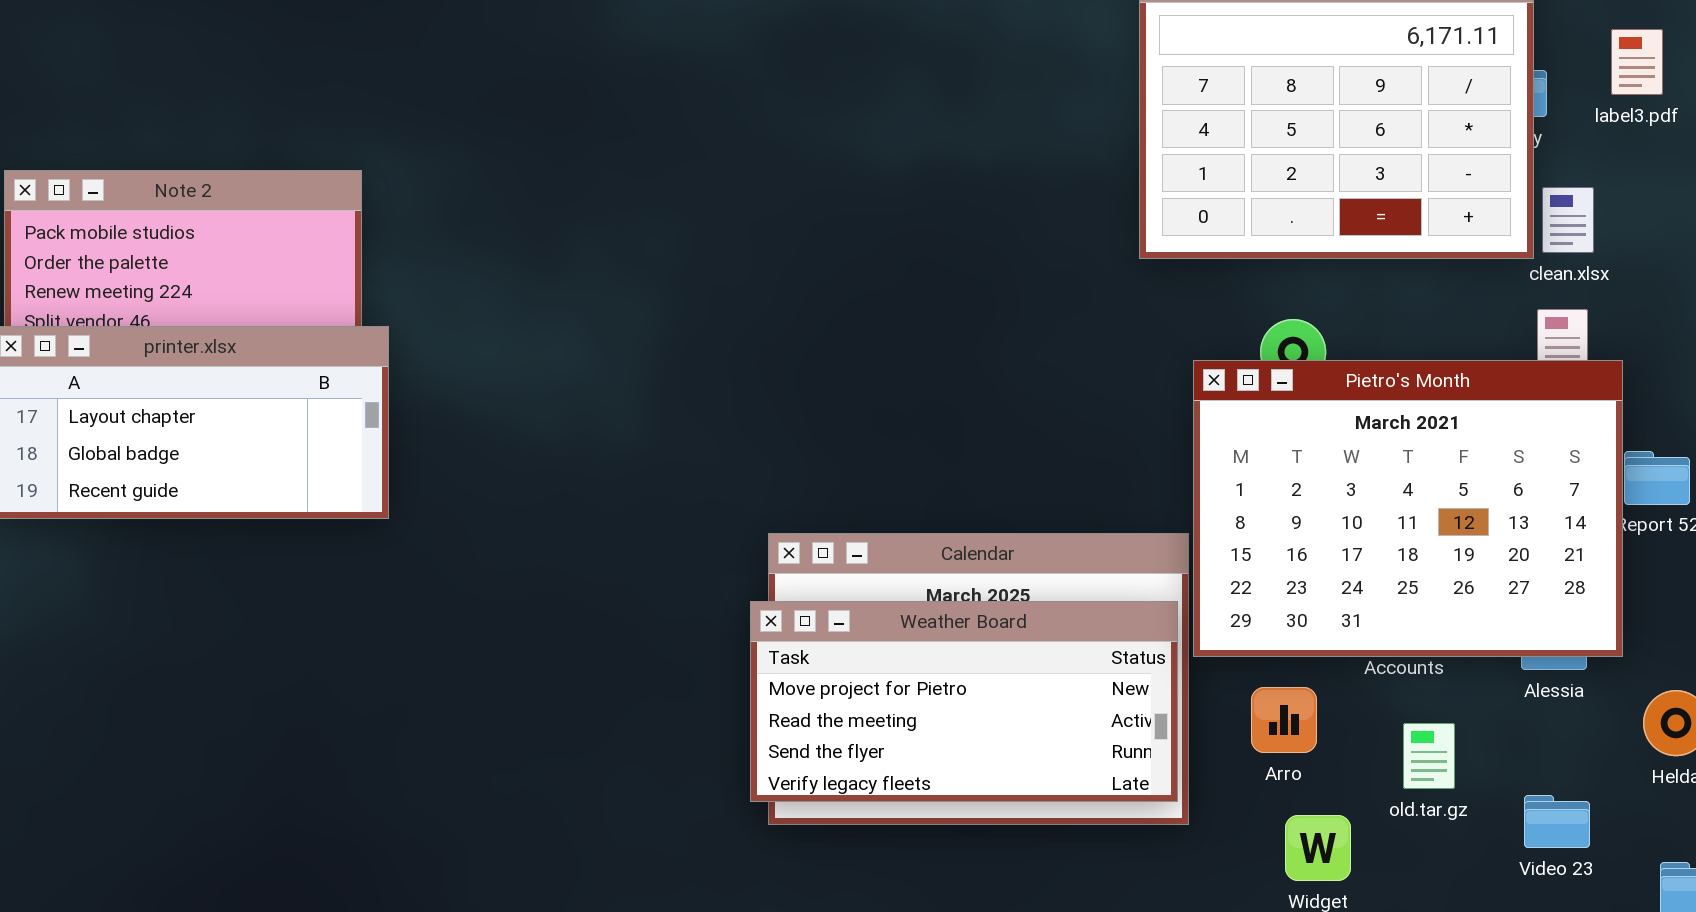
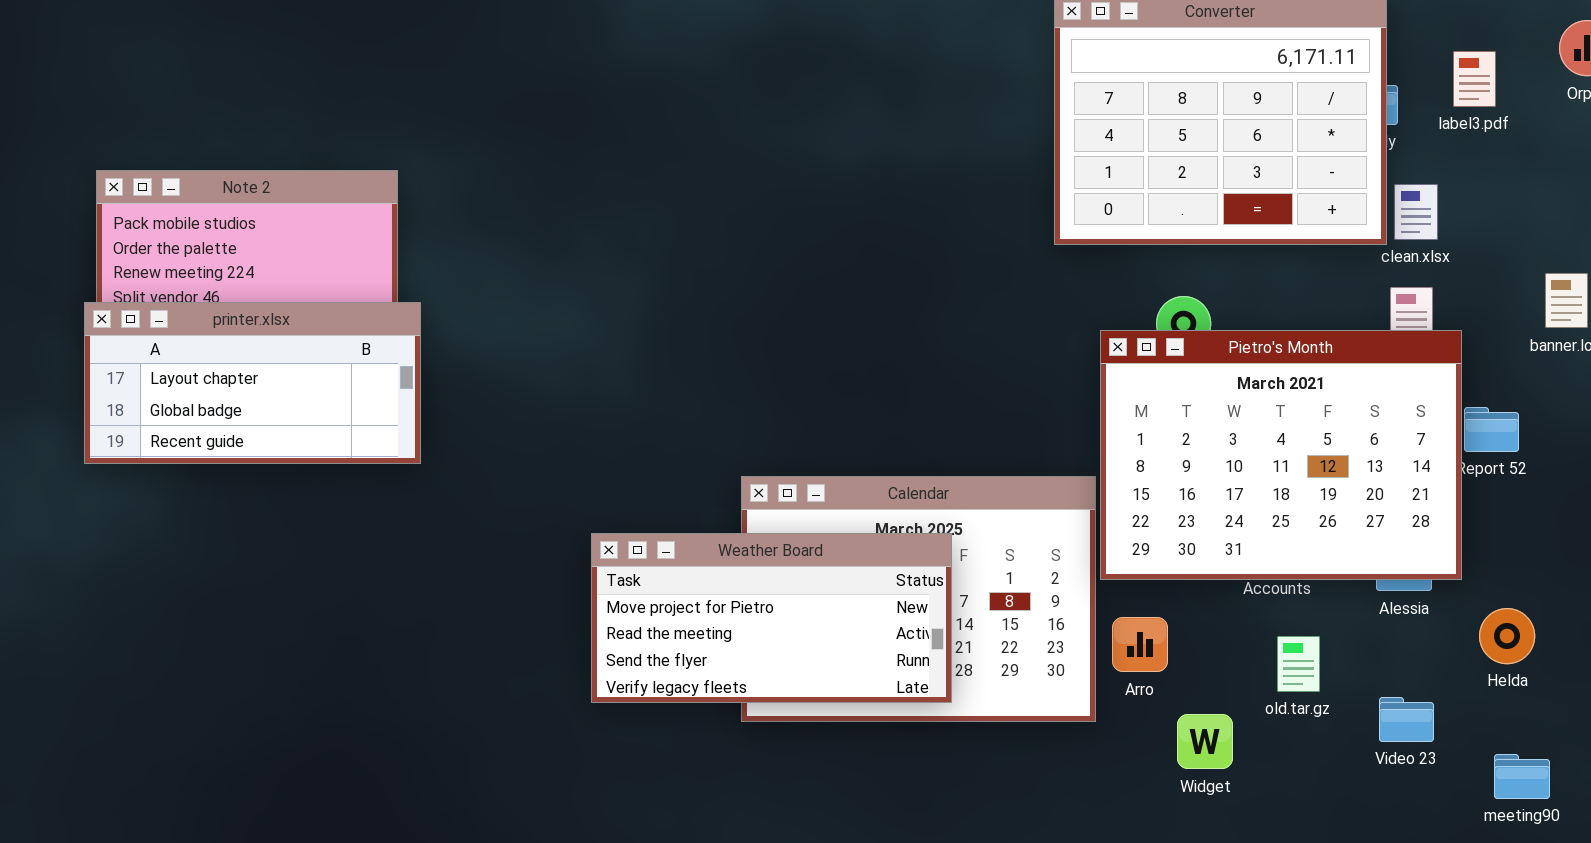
Weather Board: [750,601,1178,802] -> [591,533,952,703], moved
Arro: [1251,687,1317,753] -> [1112,617,1168,672], moved

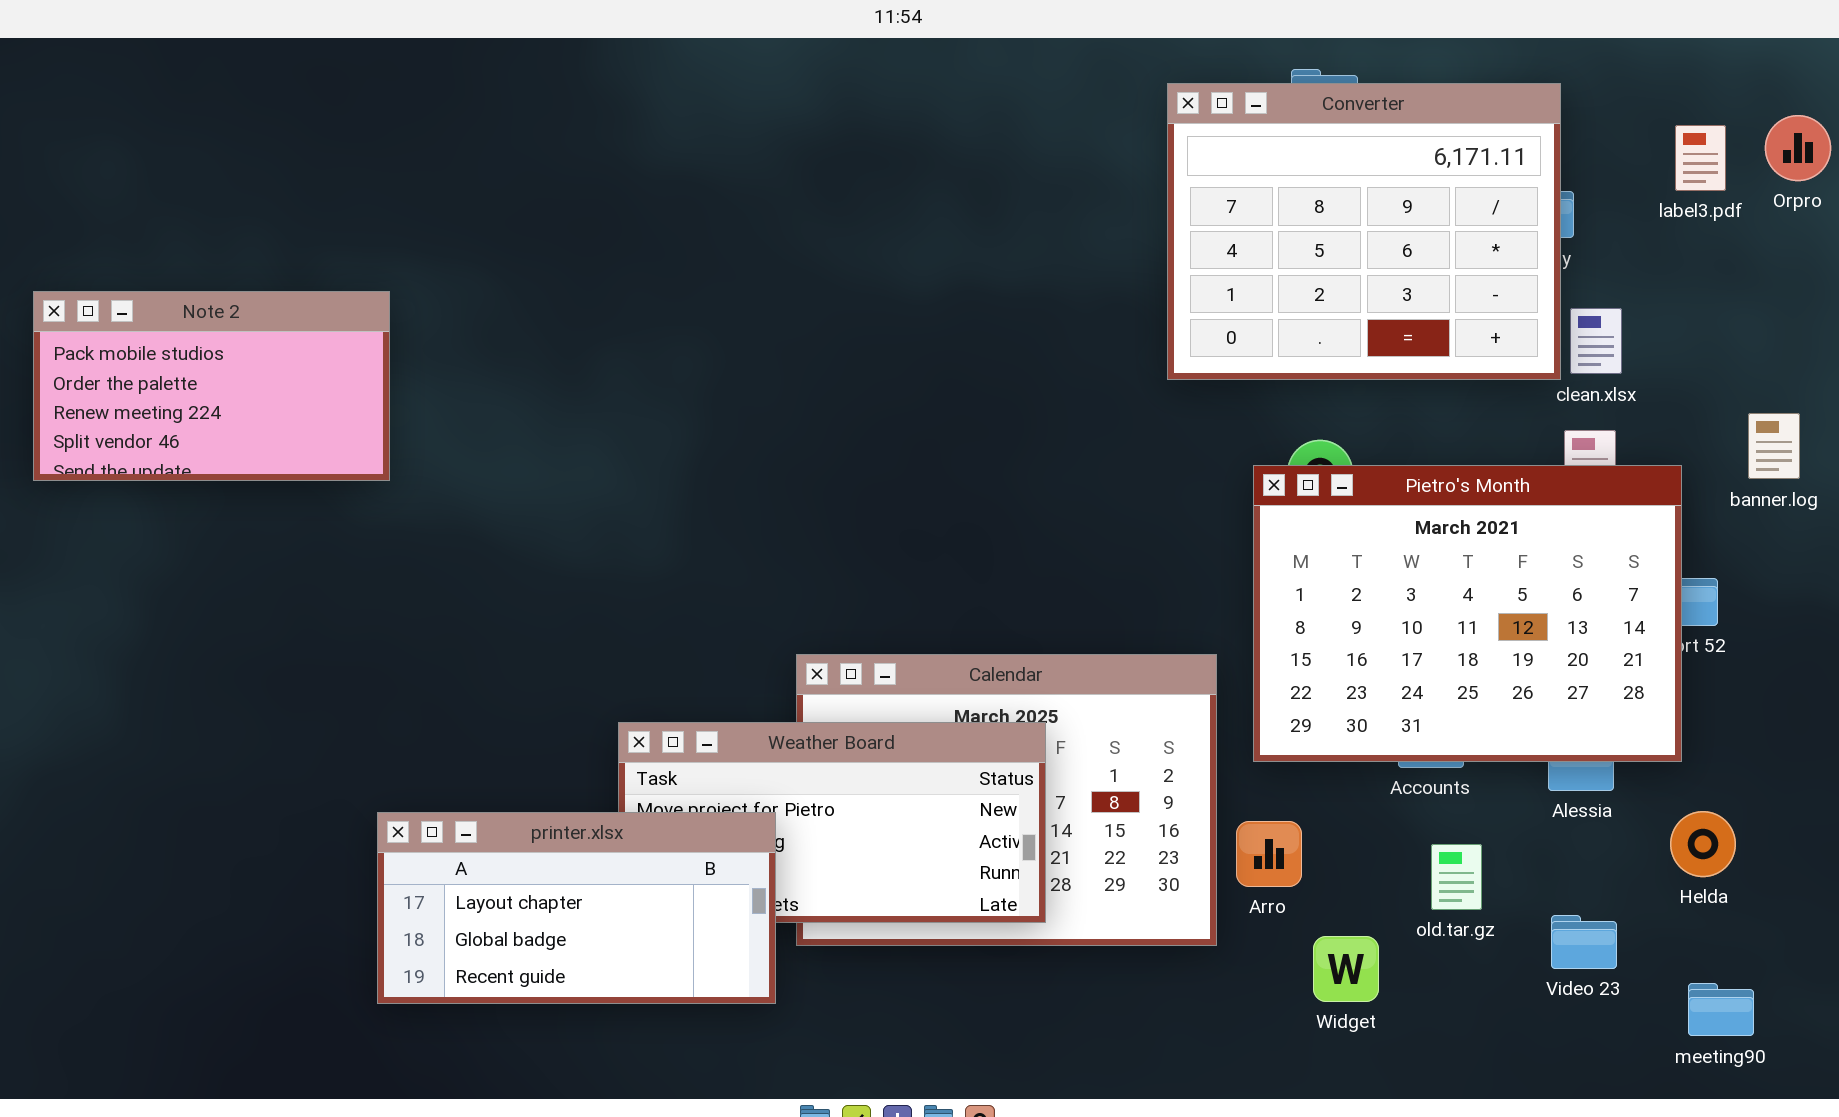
label3.pdf: [1453,51,1496,107] -> [1675,125,1726,191], moved
printer.xlsx: [84,302,421,464] -> [377,812,776,1004], moved
Pietro's Month: [1100,330,1462,580] -> [1253,465,1682,762], moved

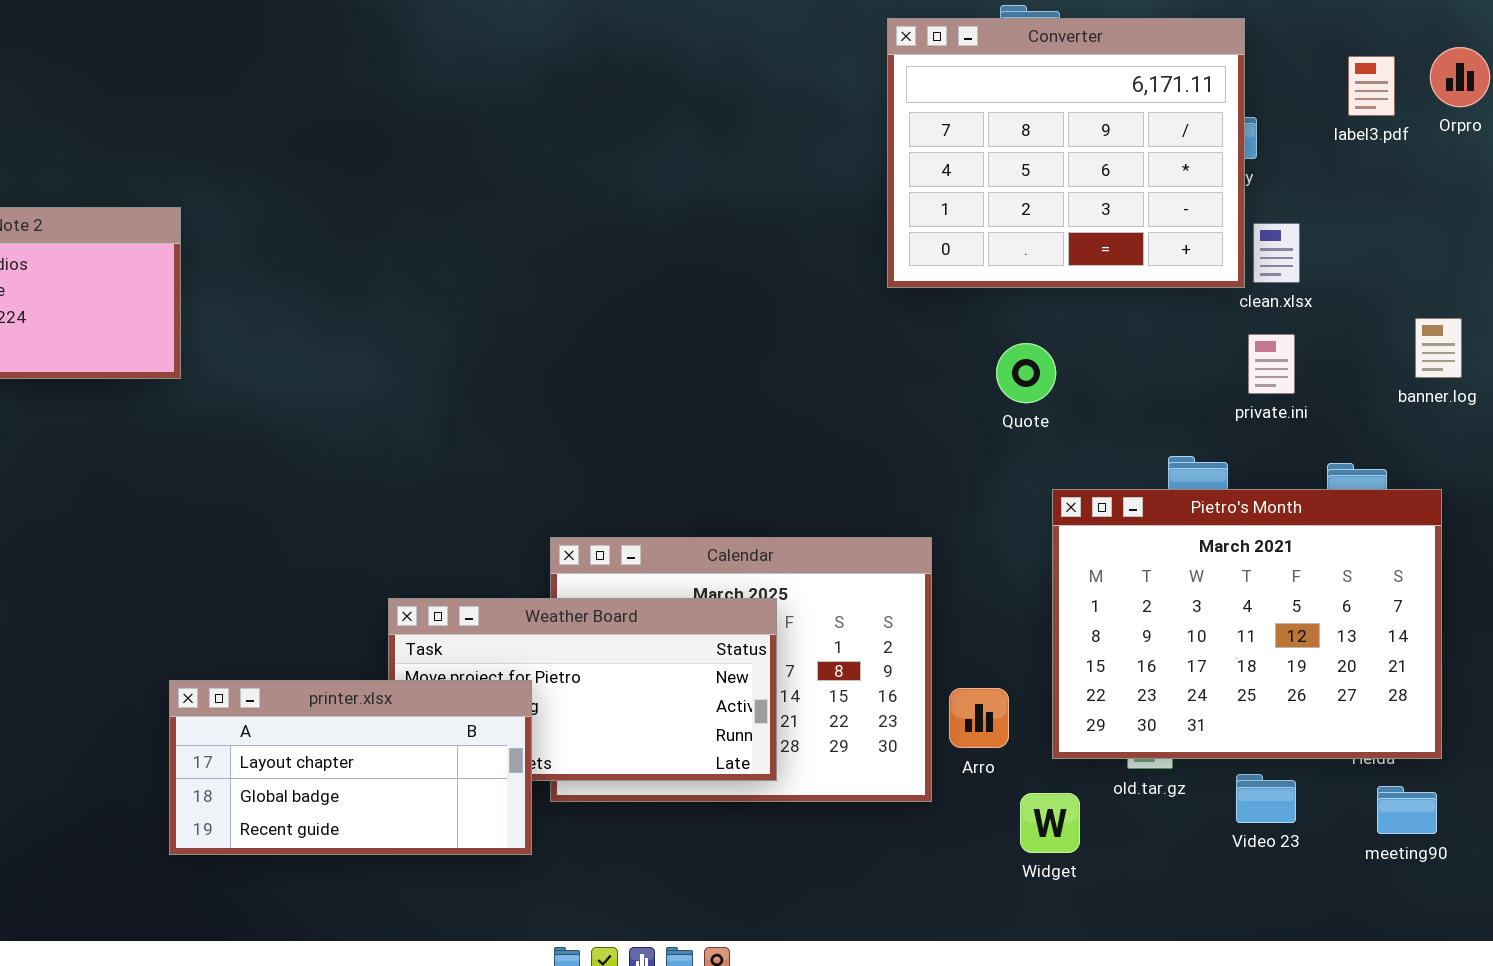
Pietro's Month: [1253,465,1682,762] -> [1052,489,1442,759], moved
meeting90: [1688,983,1754,1036] -> [1377,786,1437,834], moved

